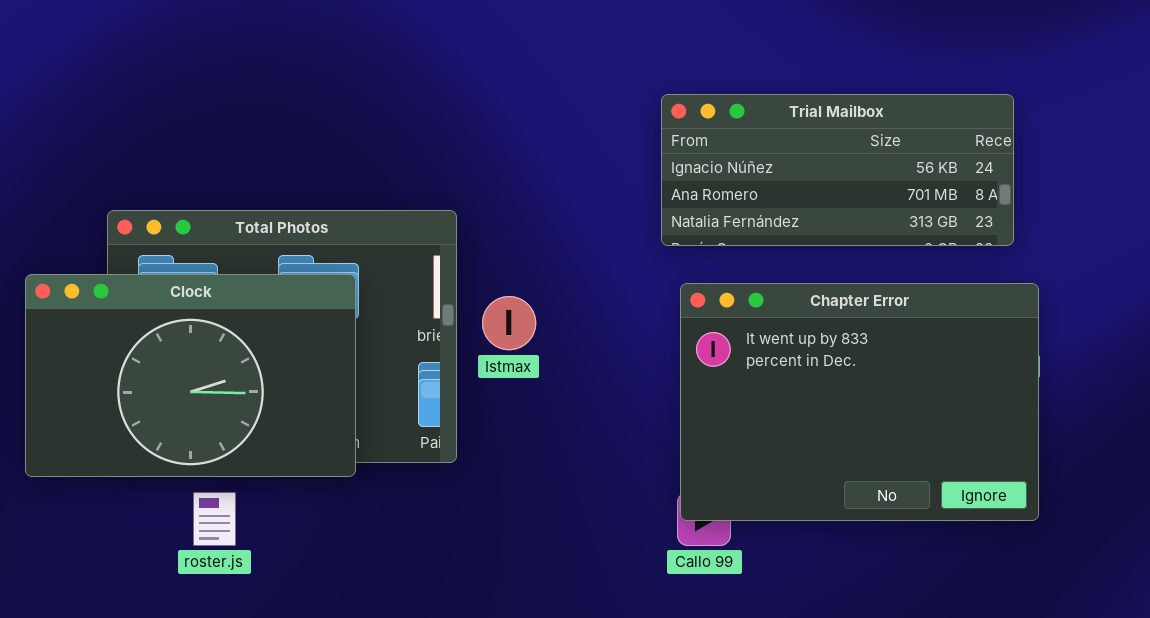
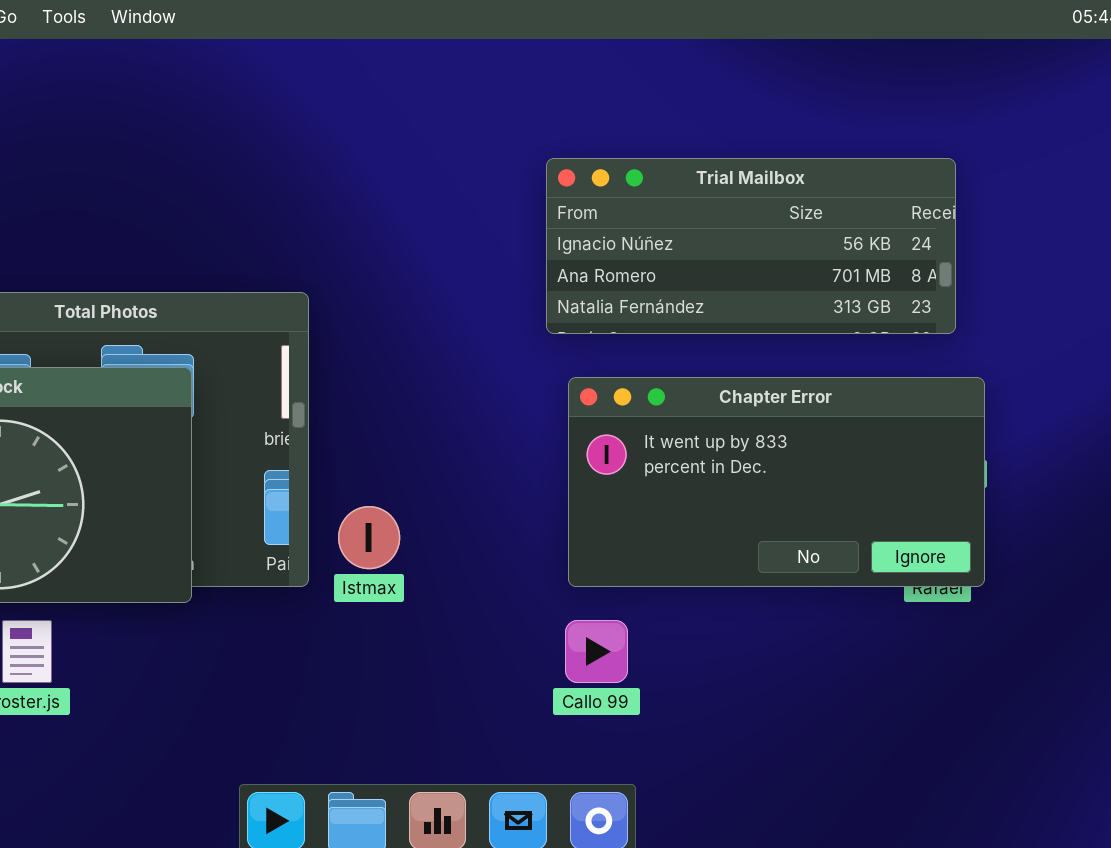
Chapter Error: [680,283,1039,521] -> [568,377,985,587], resized
Istmax: [482,296,536,350] -> [338,506,400,569], moved

